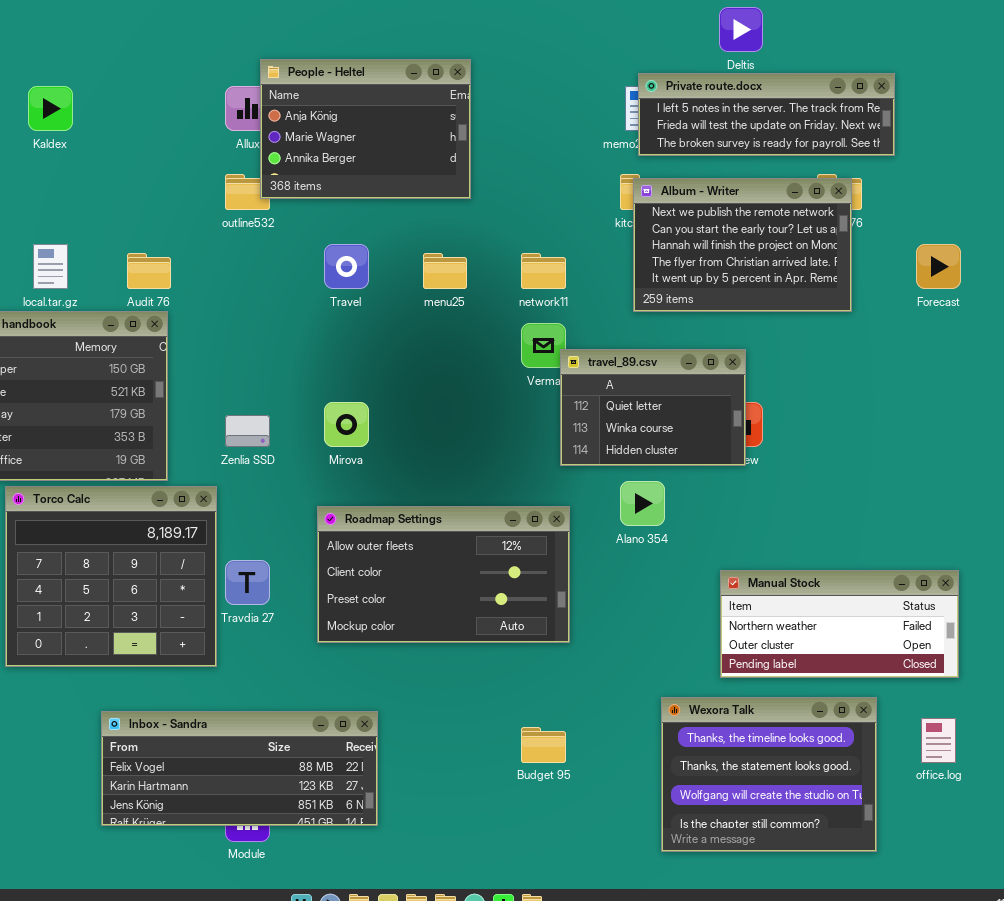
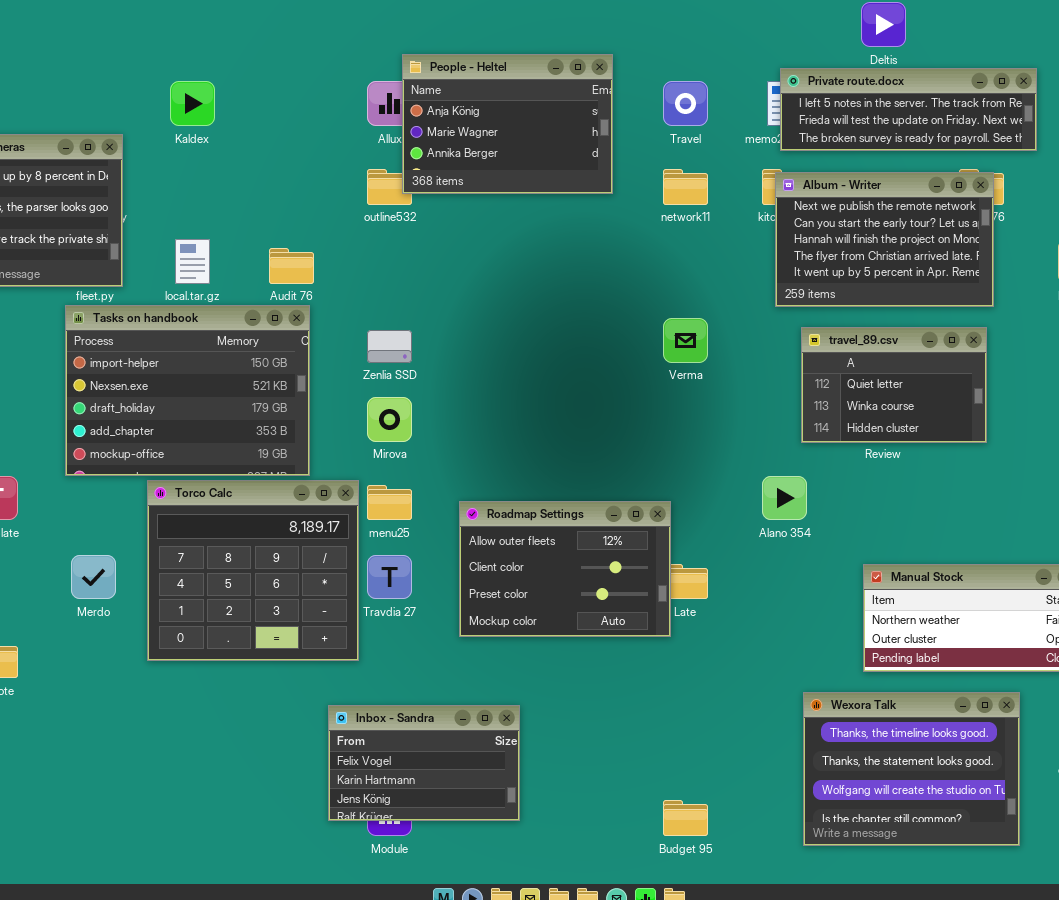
Travel: [324,244,369,289] -> [663,81,708,126], moved
menu25: [423,253,467,289] -> [367,485,412,520], moved
network11: [521,253,566,289] -> [663,169,708,205], moved
travel_89.csv: [560,349,746,466] -> [801,327,987,443], moved
Mirova: [324,402,369,447] -> [367,397,412,442], moved
Zenlia SSD: [225,415,270,447] -> [367,330,412,363], moved
Roadmap Settings: [317,506,570,643] -> [459,501,671,637], resized
Inbox - Sandra: [101,711,378,826] -> [328,705,520,821], resized
Budget 95: [521,727,566,763] -> [663,800,708,836], moved

